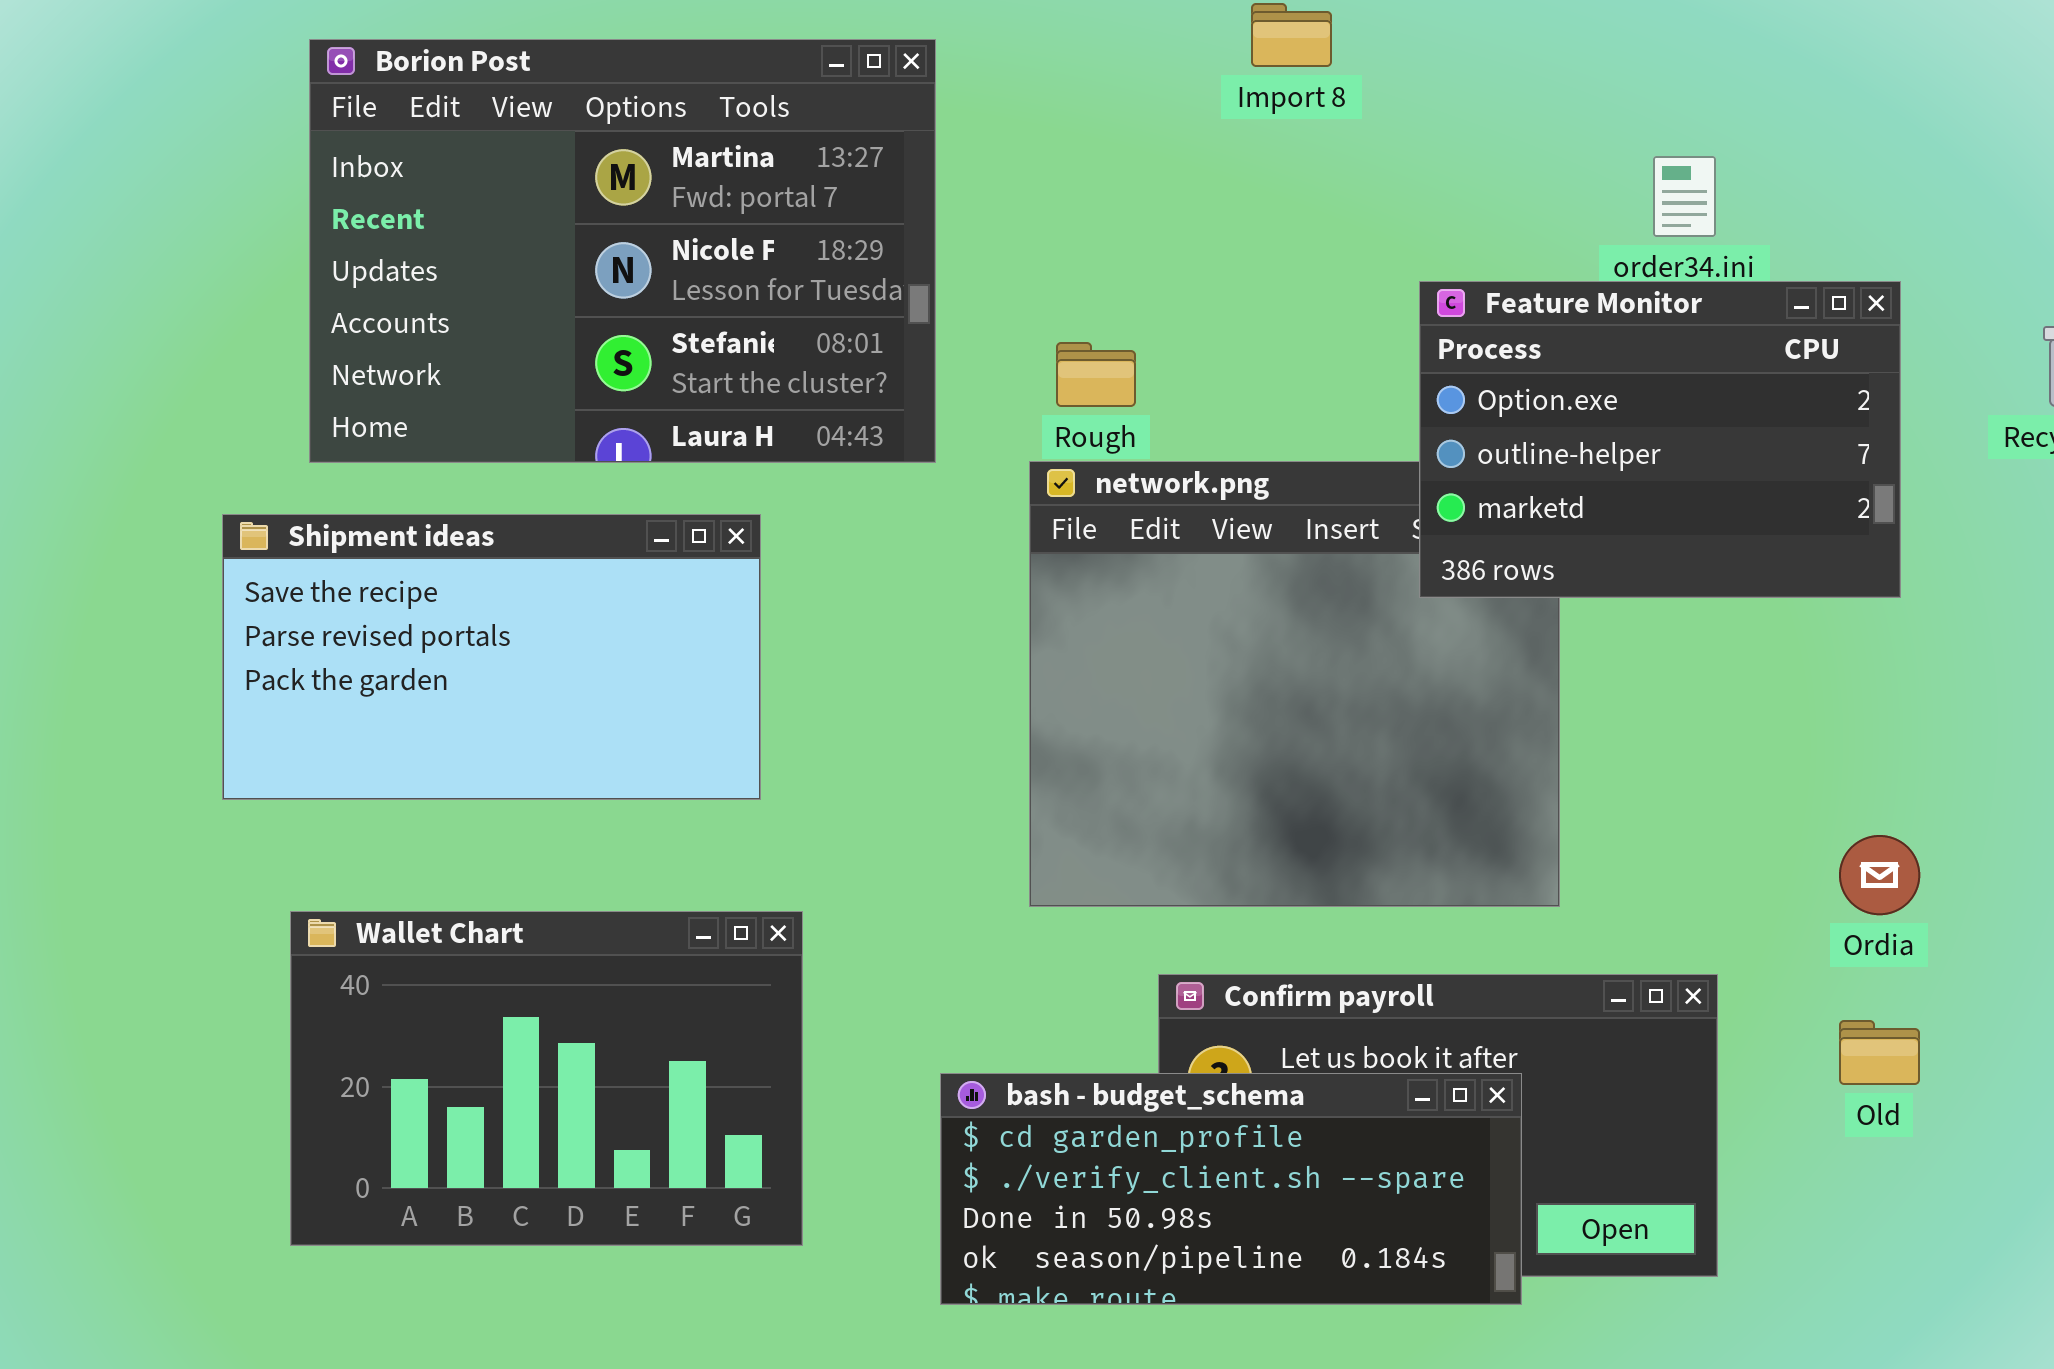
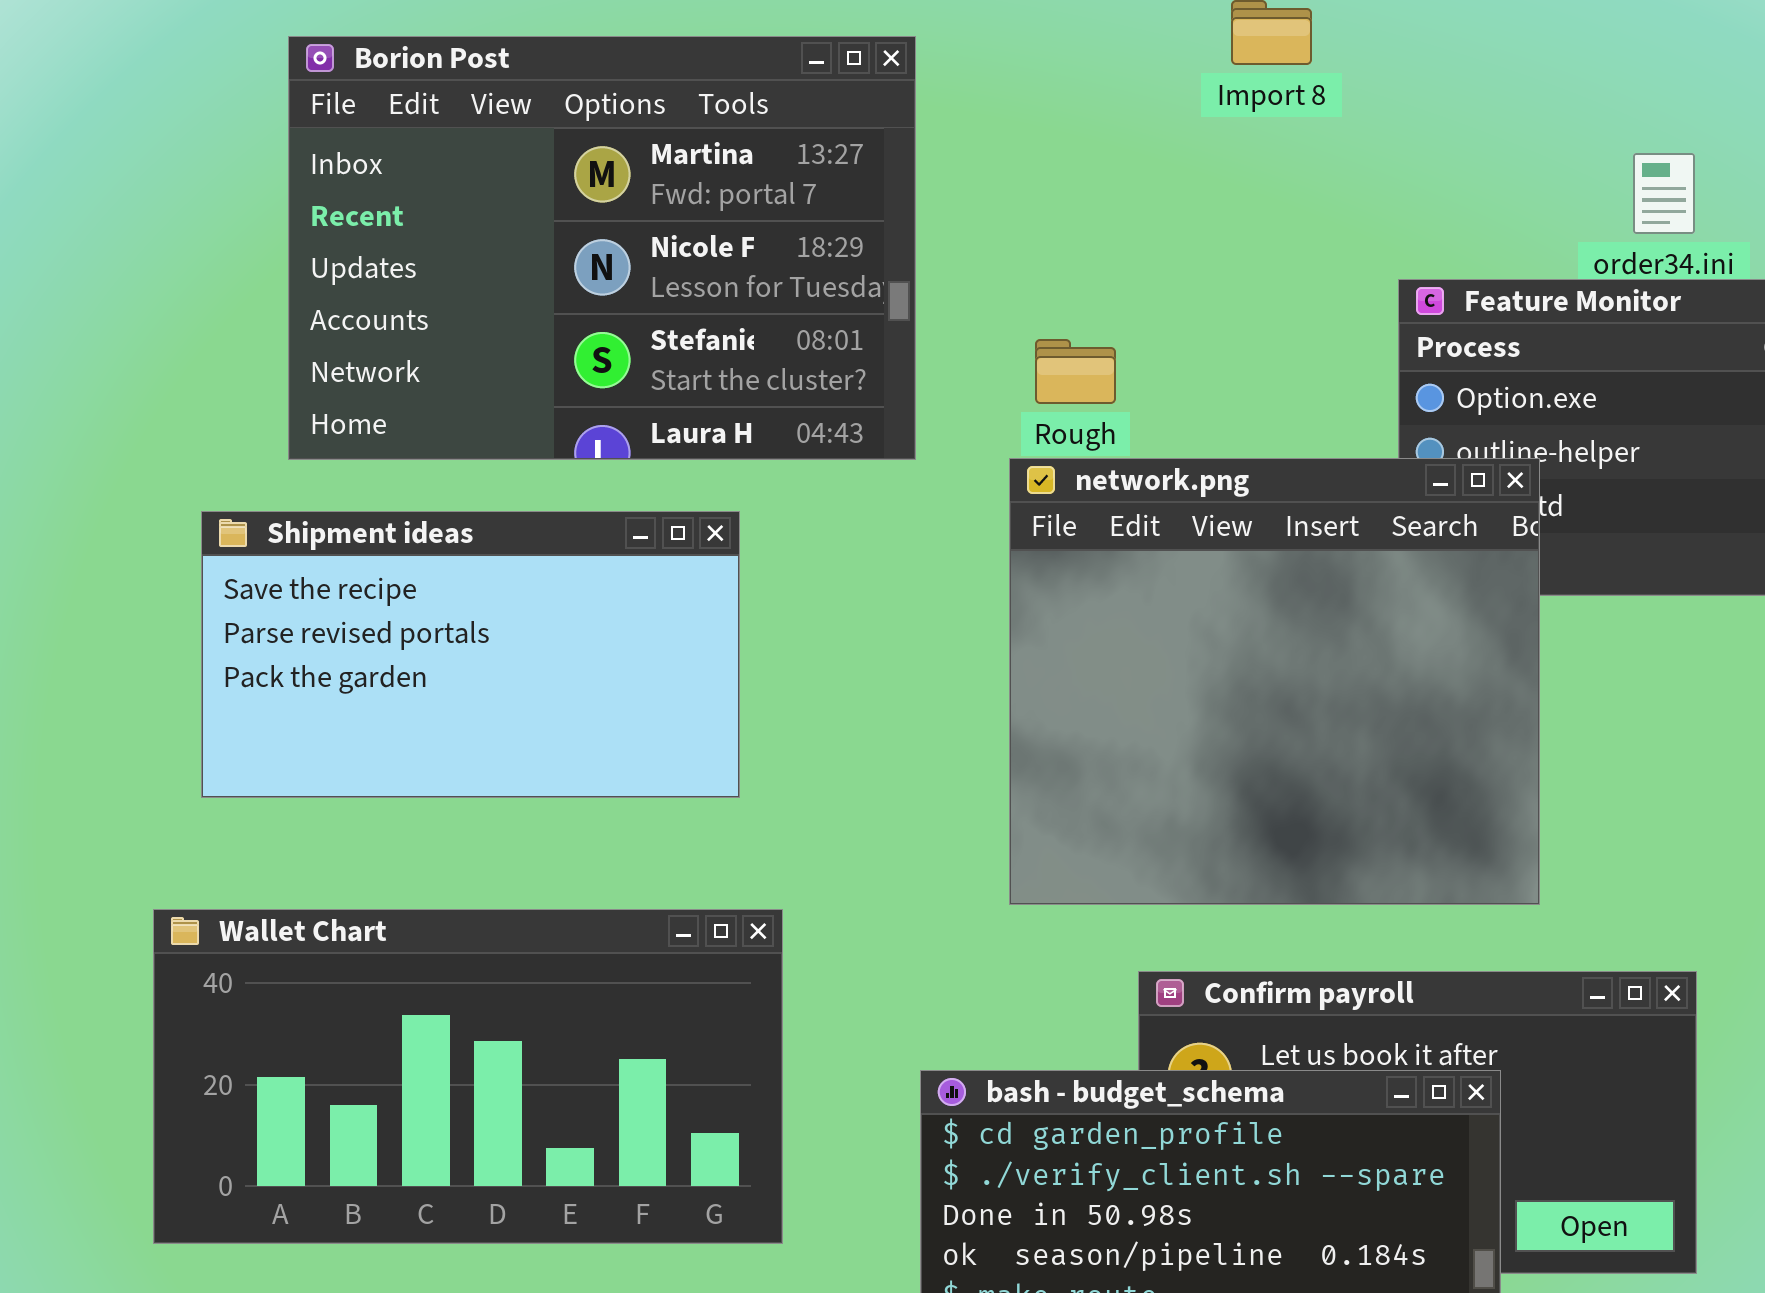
network.png: [1029,461,1560,907] -> [1009,458,1540,905], raised
Wallet Chart: [290,911,803,1246] -> [153,909,783,1244], resized

